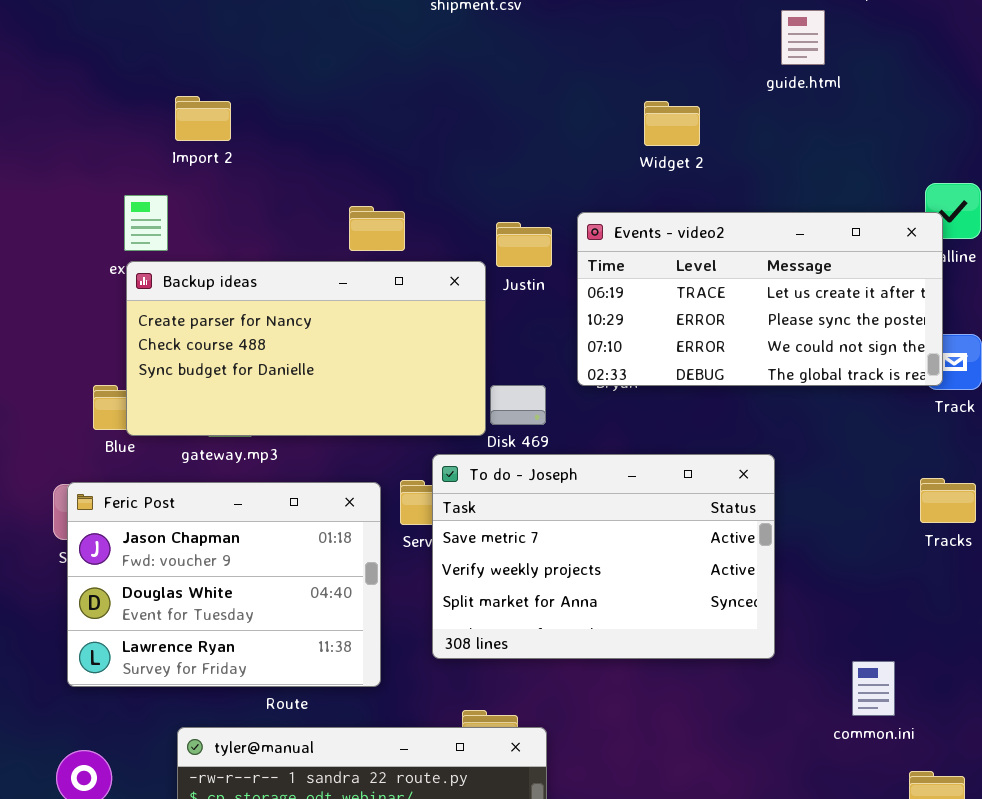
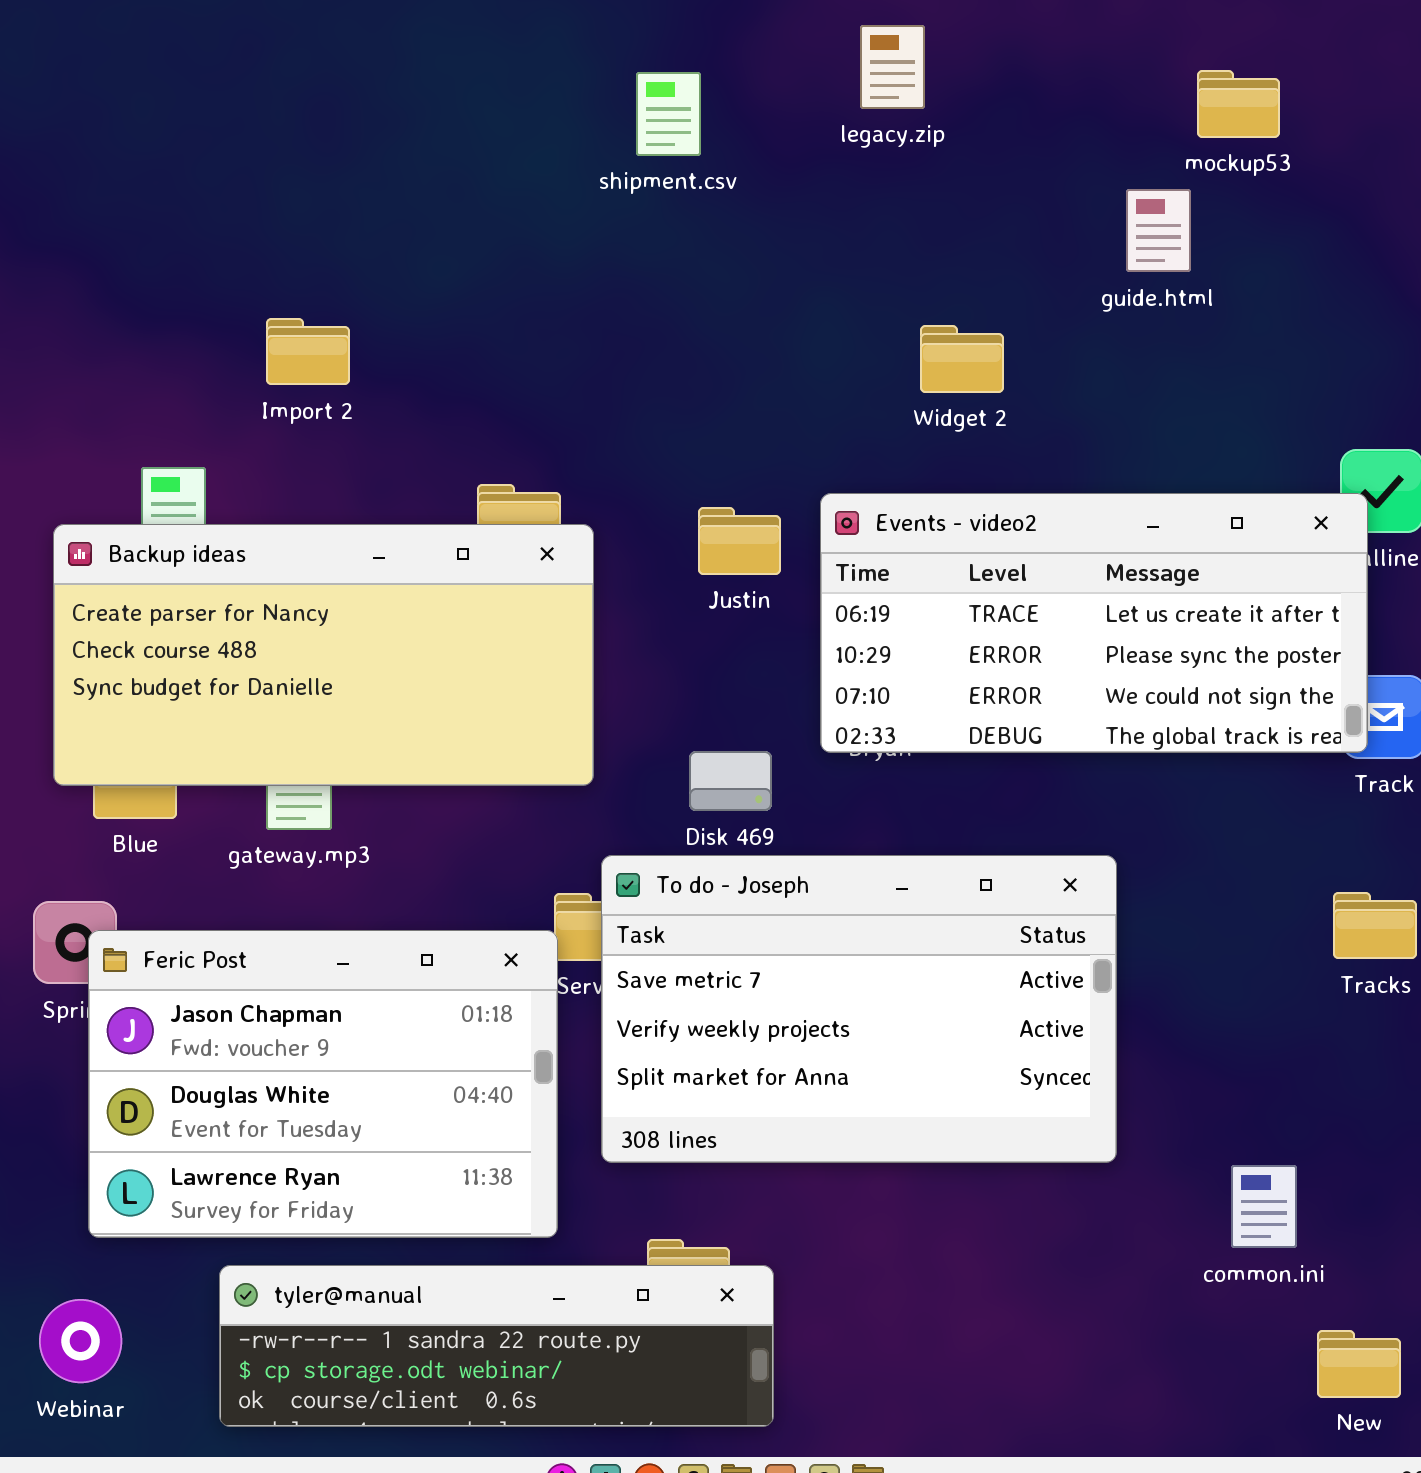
Import 2: [175,96,231,141] -> [266,318,350,385], moved
Backup ideas: [126,261,486,436] -> [53,524,594,786], moved
Feric Post: [67,482,381,687] -> [88,930,558,1238], moved

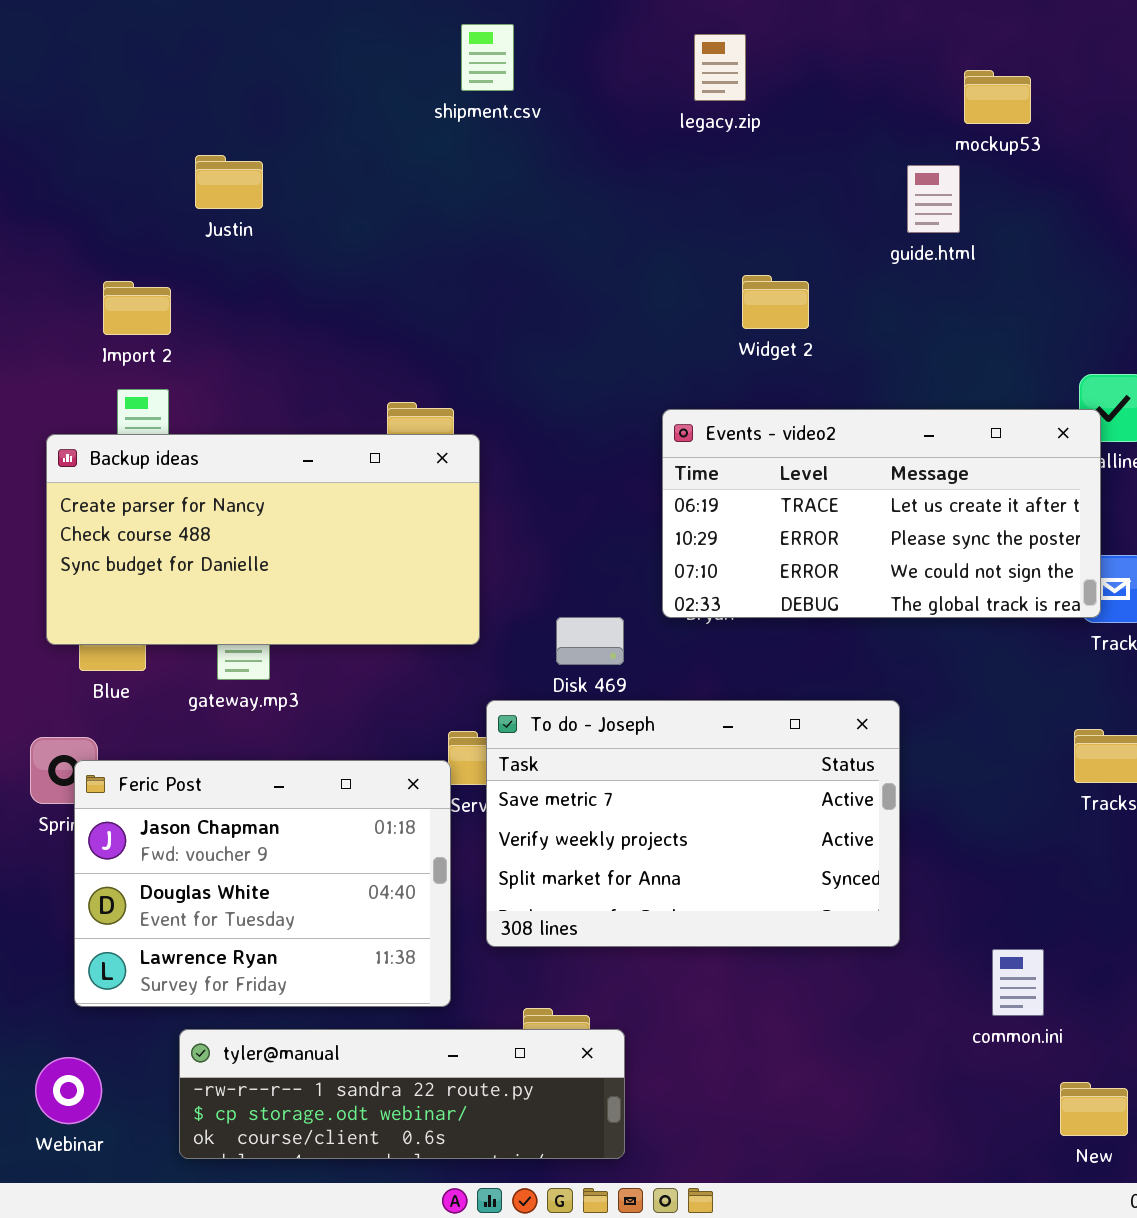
shipment.csv: [636,72,701,156] -> [461,24,514,91], moved
Import 2: [266,318,350,385] -> [103,281,171,335], moved
Justin: [698,507,781,575] -> [195,155,263,209], moved

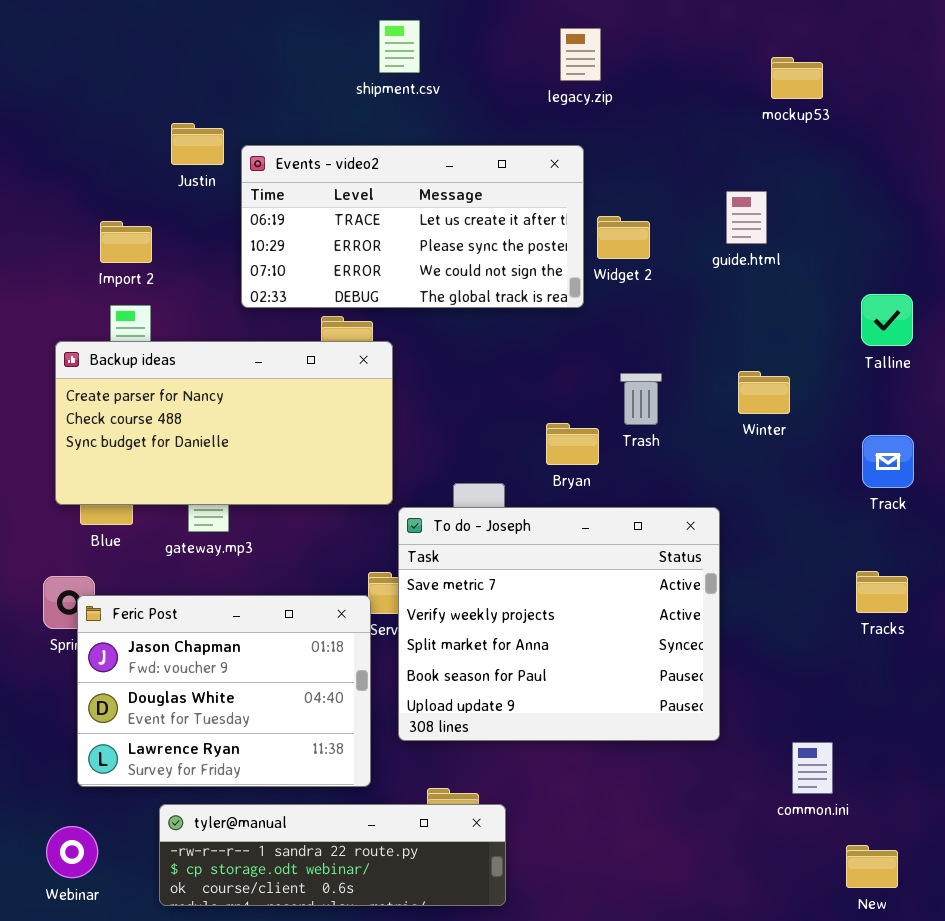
guide.html: [907,165,960,233] -> [726,191,767,244], moved
Events - video2: [662,409,1101,618] -> [241,145,584,308], moved
To do - Joseph: [486,700,900,947] -> [398,507,720,741], resized

